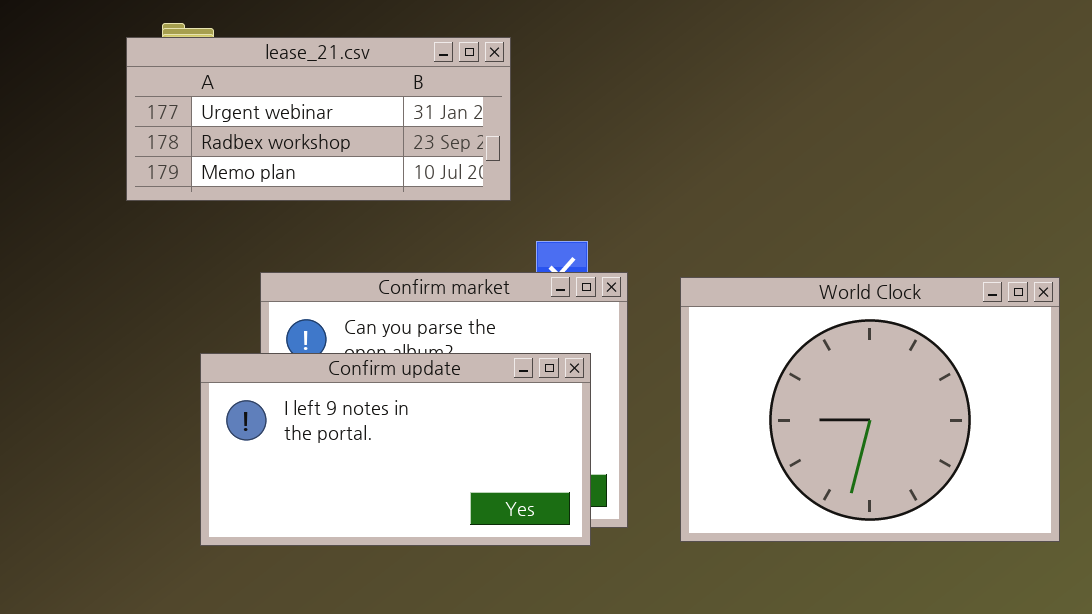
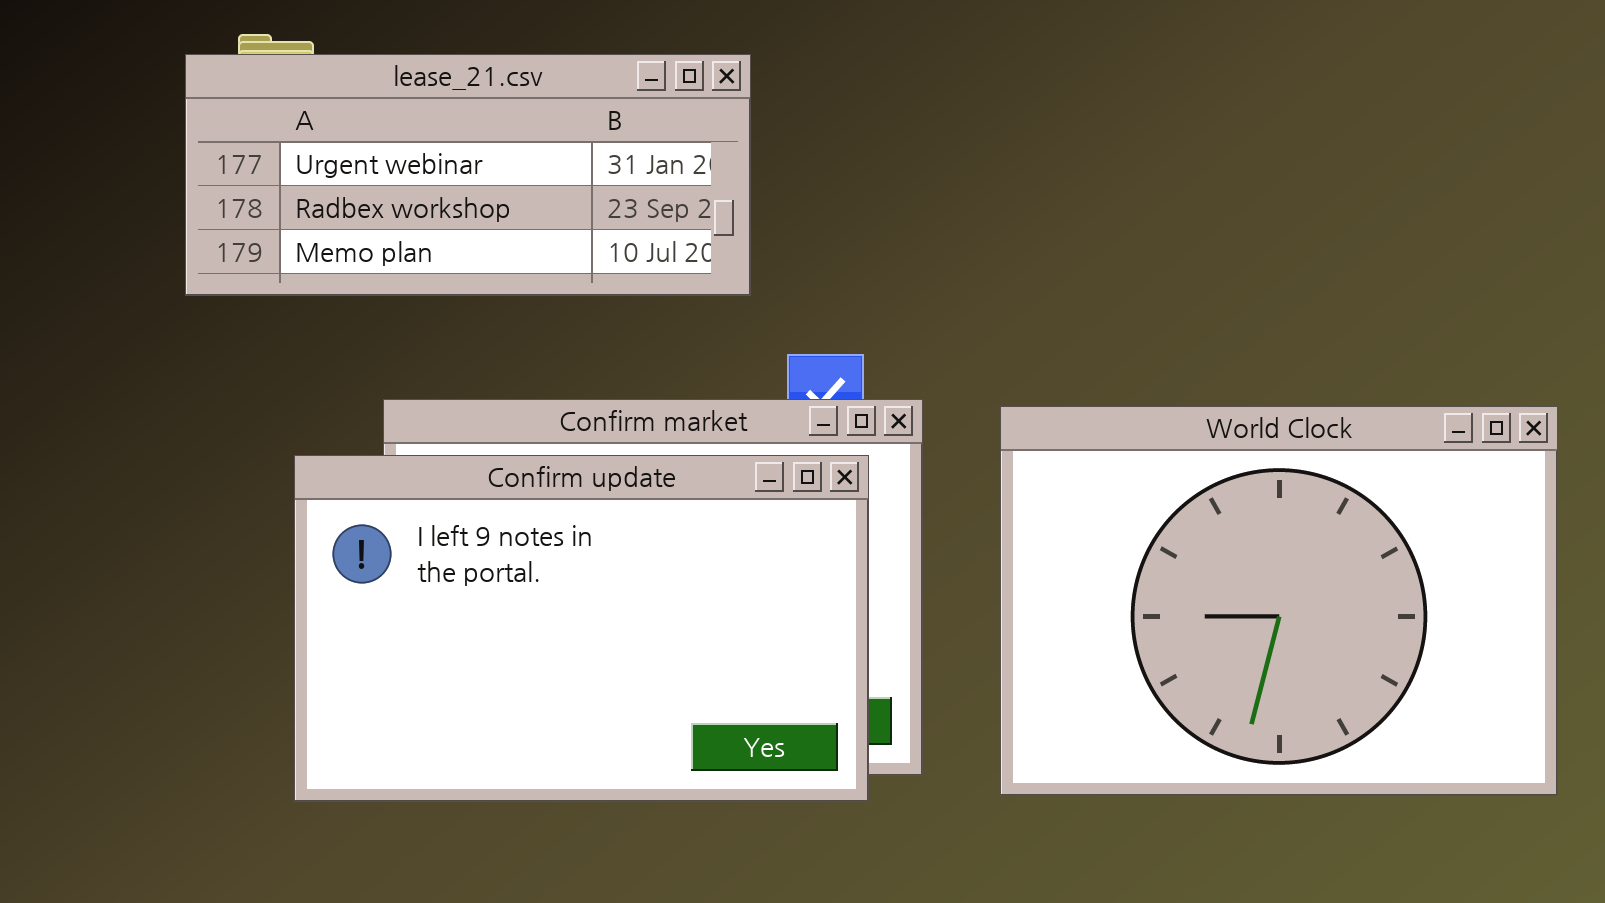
Confirm update: [200,353,591,546] -> [294,455,869,802], resized

